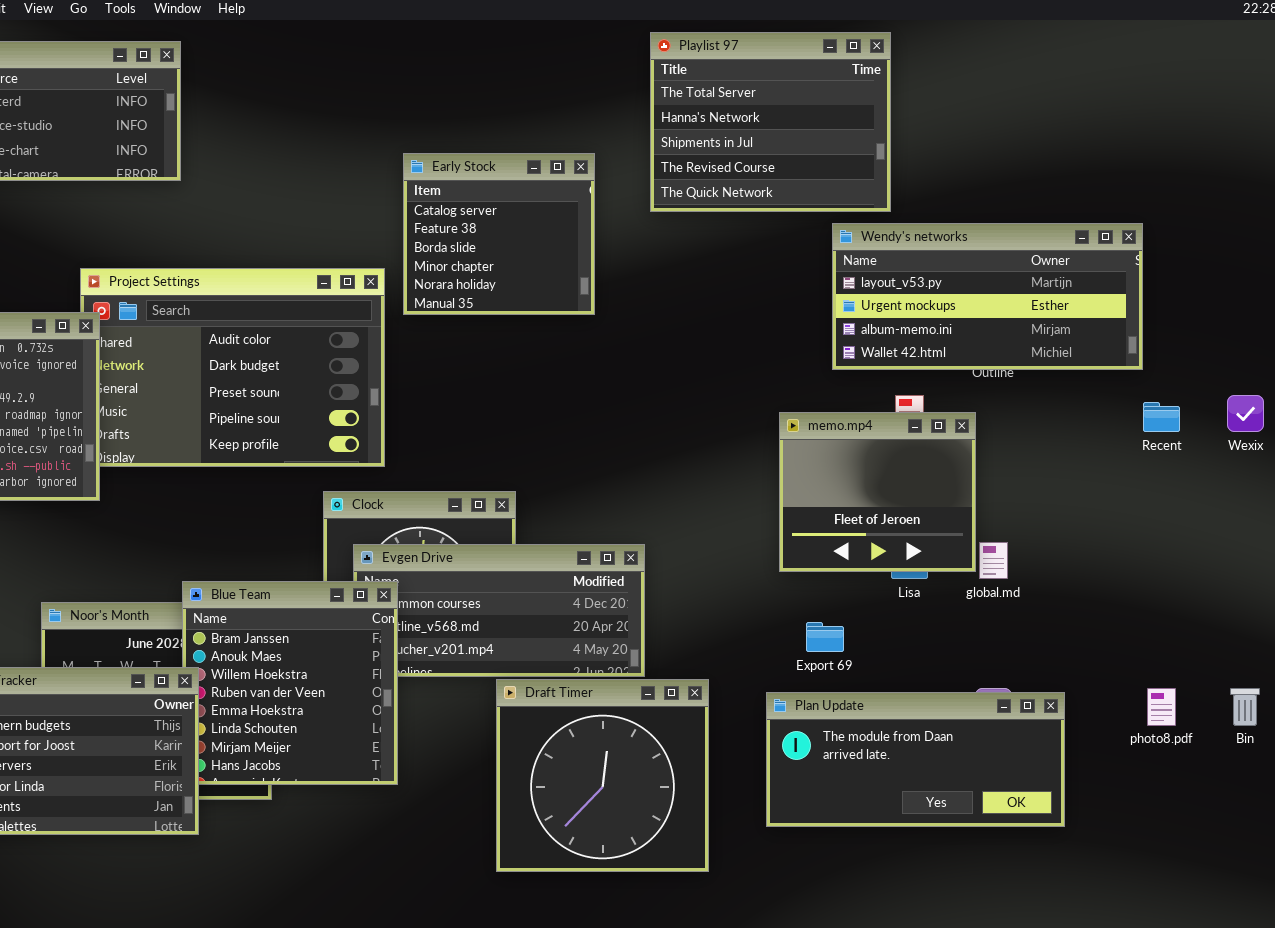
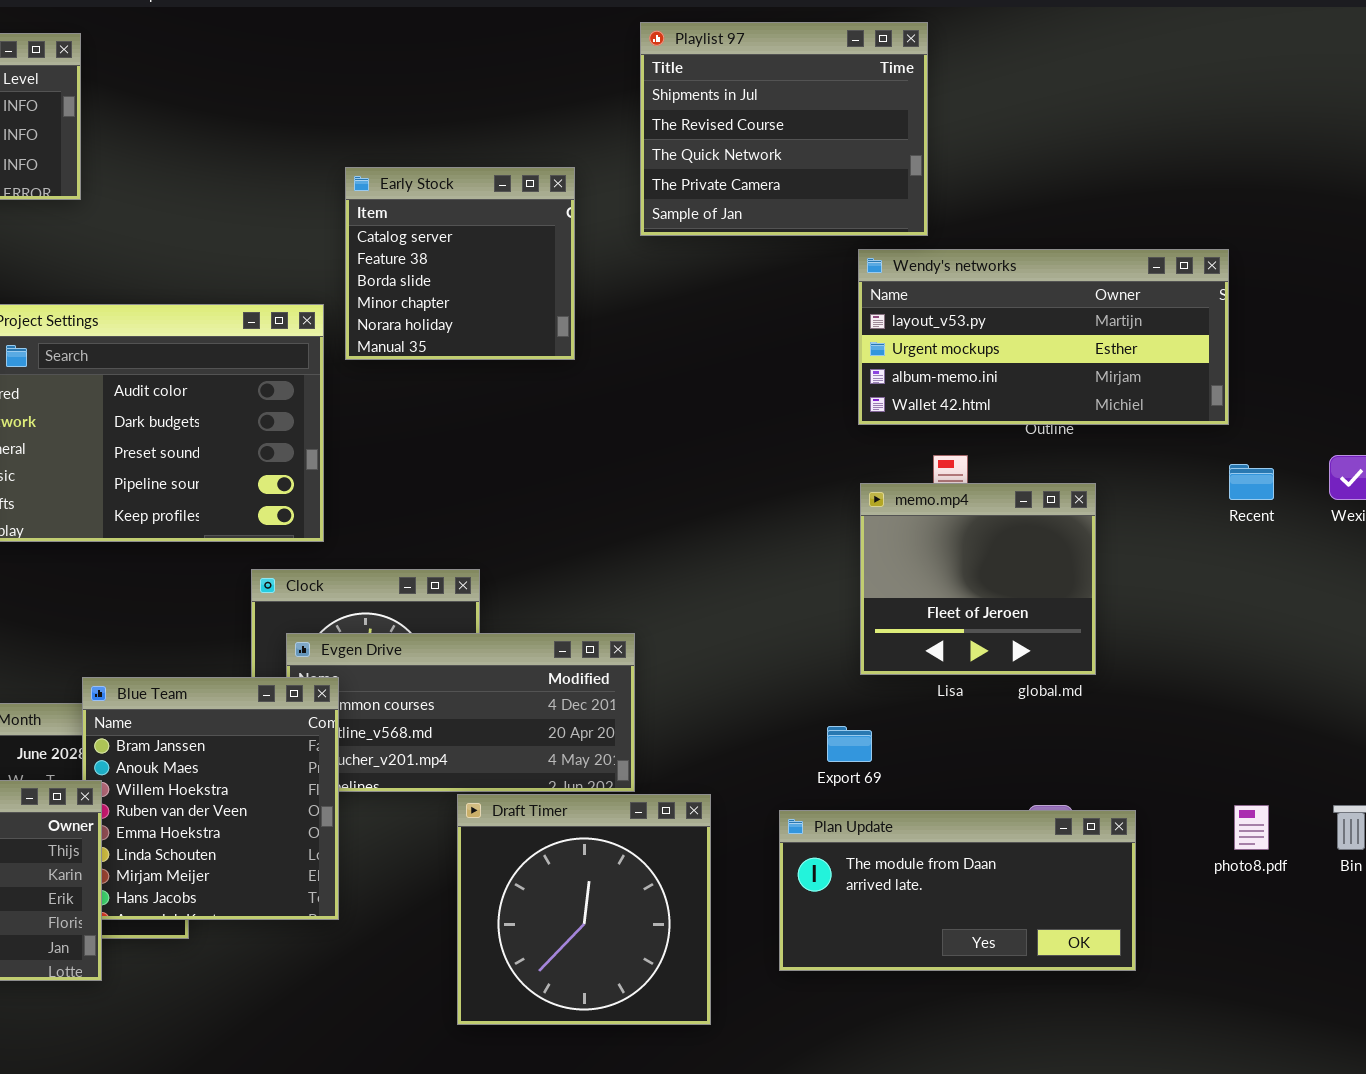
Playlist 97: [650,32,891,212] -> [640,22,928,236], scrolled down 2 rows
memo.mp4: [779,412,976,572] -> [860,483,1096,675], moved

